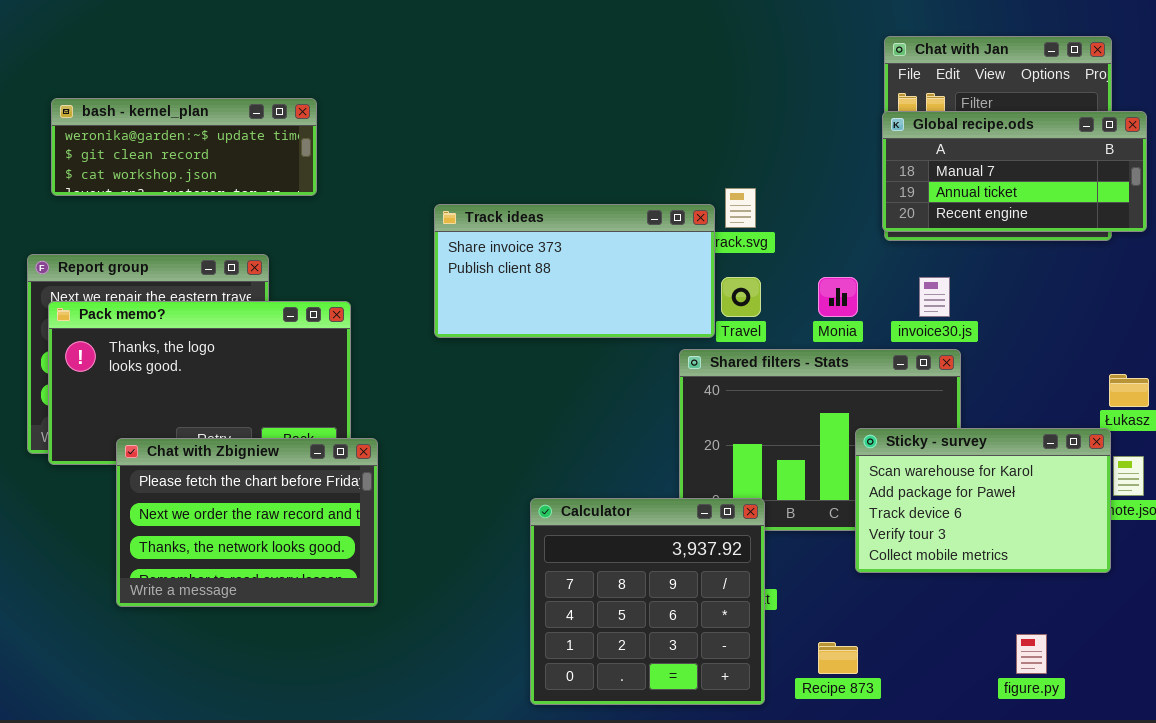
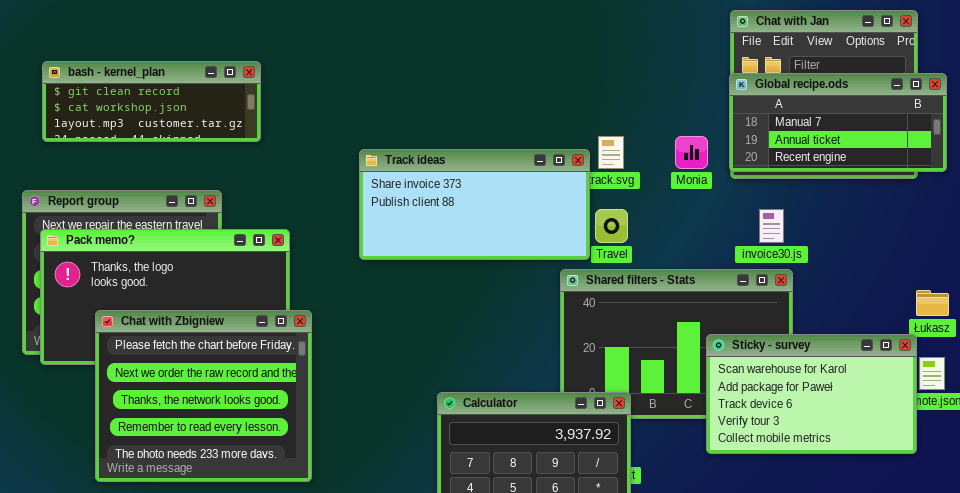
bash - kernel_plan: [51,98,317,196] -> [42,61,261,142], scrolled down 1 row
Monia: [818,277,858,317] -> [675,136,708,169], moved
Chat with Zbigniew: [116,438,378,607] -> [95,310,312,482], resized

